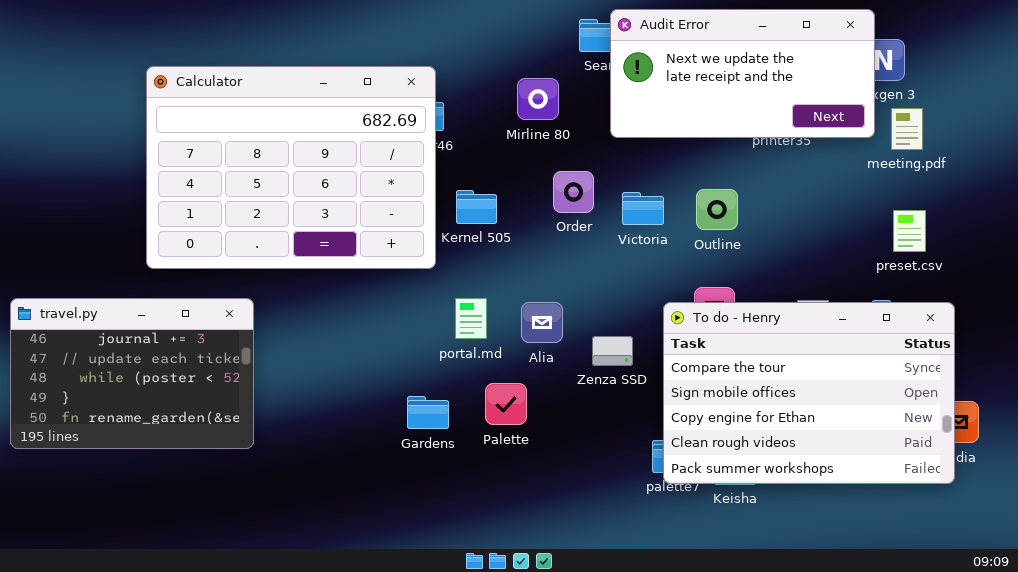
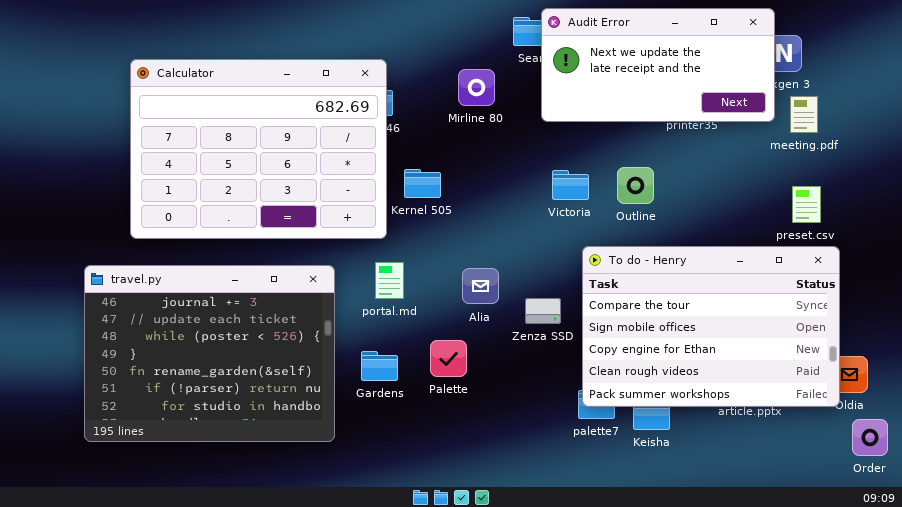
Order: [553,171,594,213] -> [852,419,888,456], moved
portal.md: [455,298,487,339] -> [375,262,404,299], moved
travel.py: [10,298,254,449] -> [84,265,335,442], moved, resized
To do - Henry: [663,302,955,484] -> [582,246,840,407], moved

